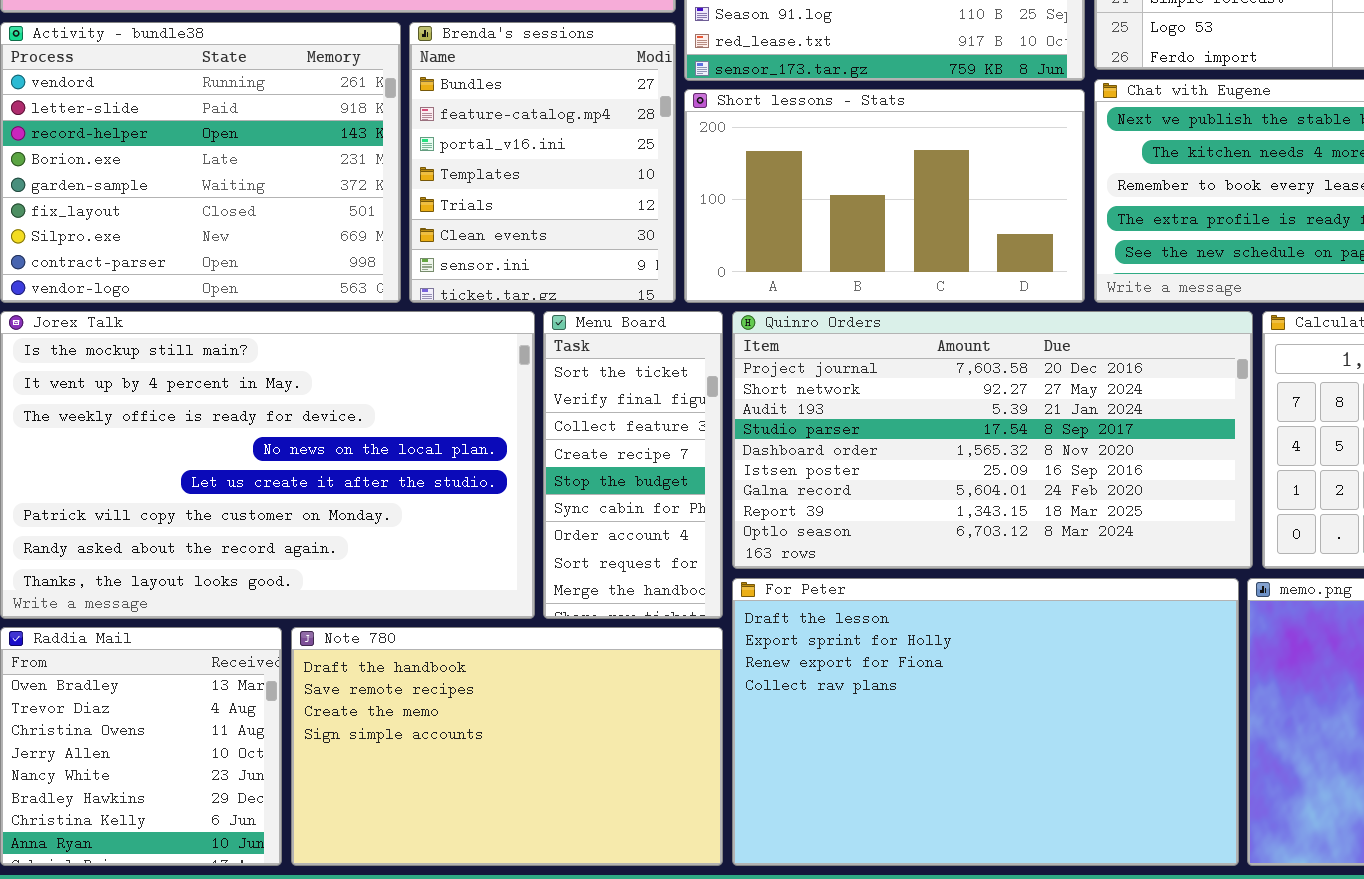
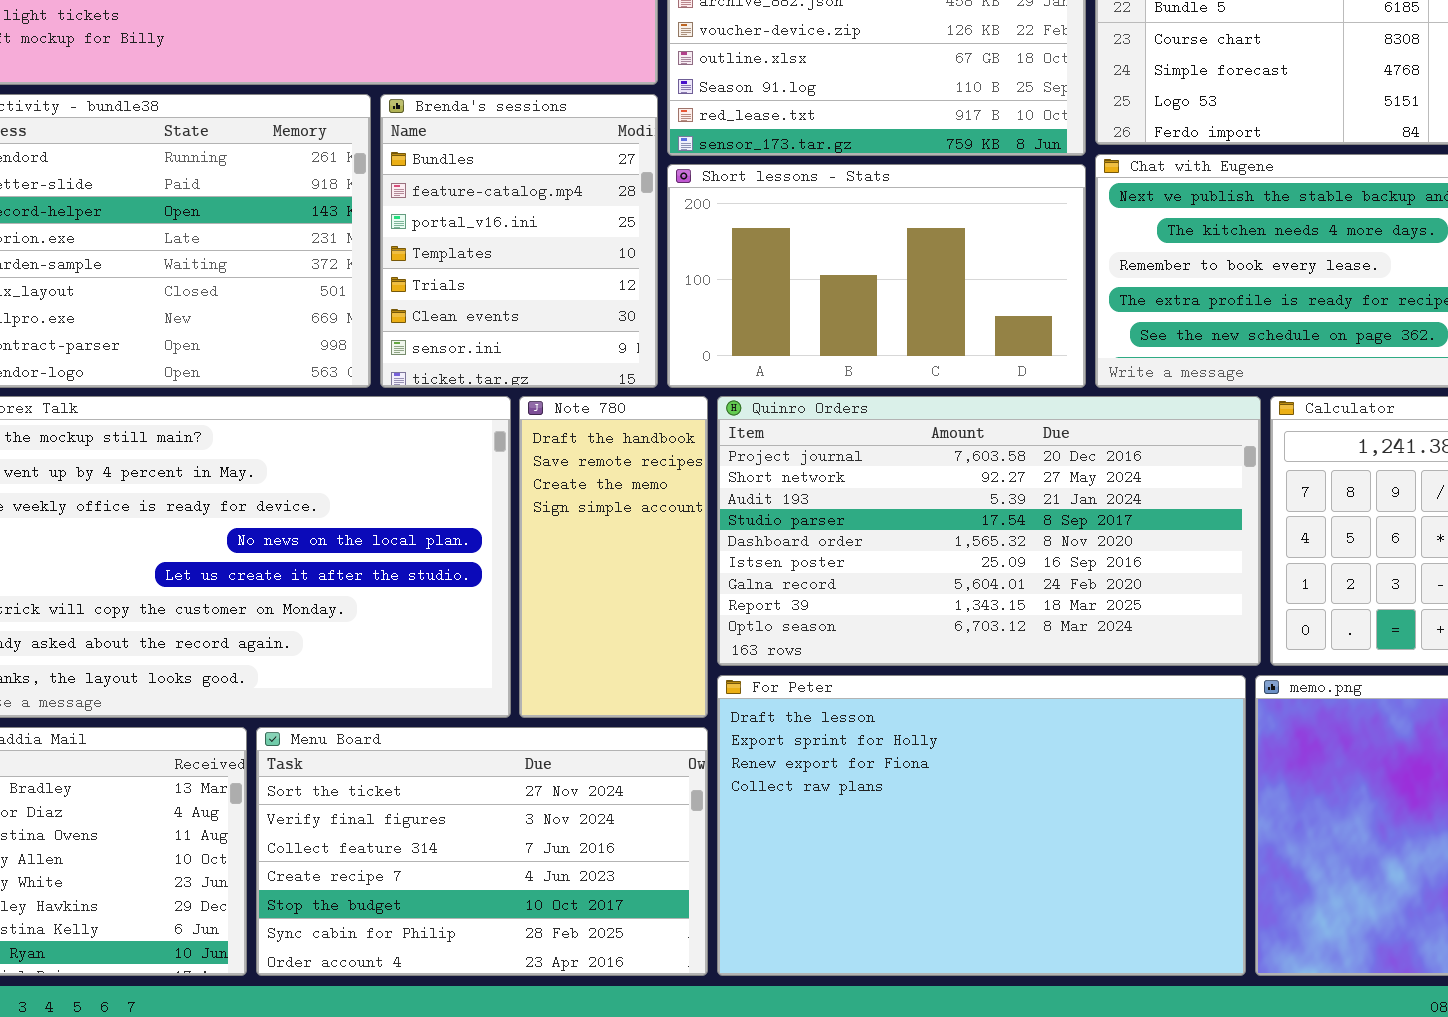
Menu Board: [543,311,723,619] -> [256,727,708,976], moved, resized
Note 780: [291,627,723,866] -> [519,396,708,718], moved, resized

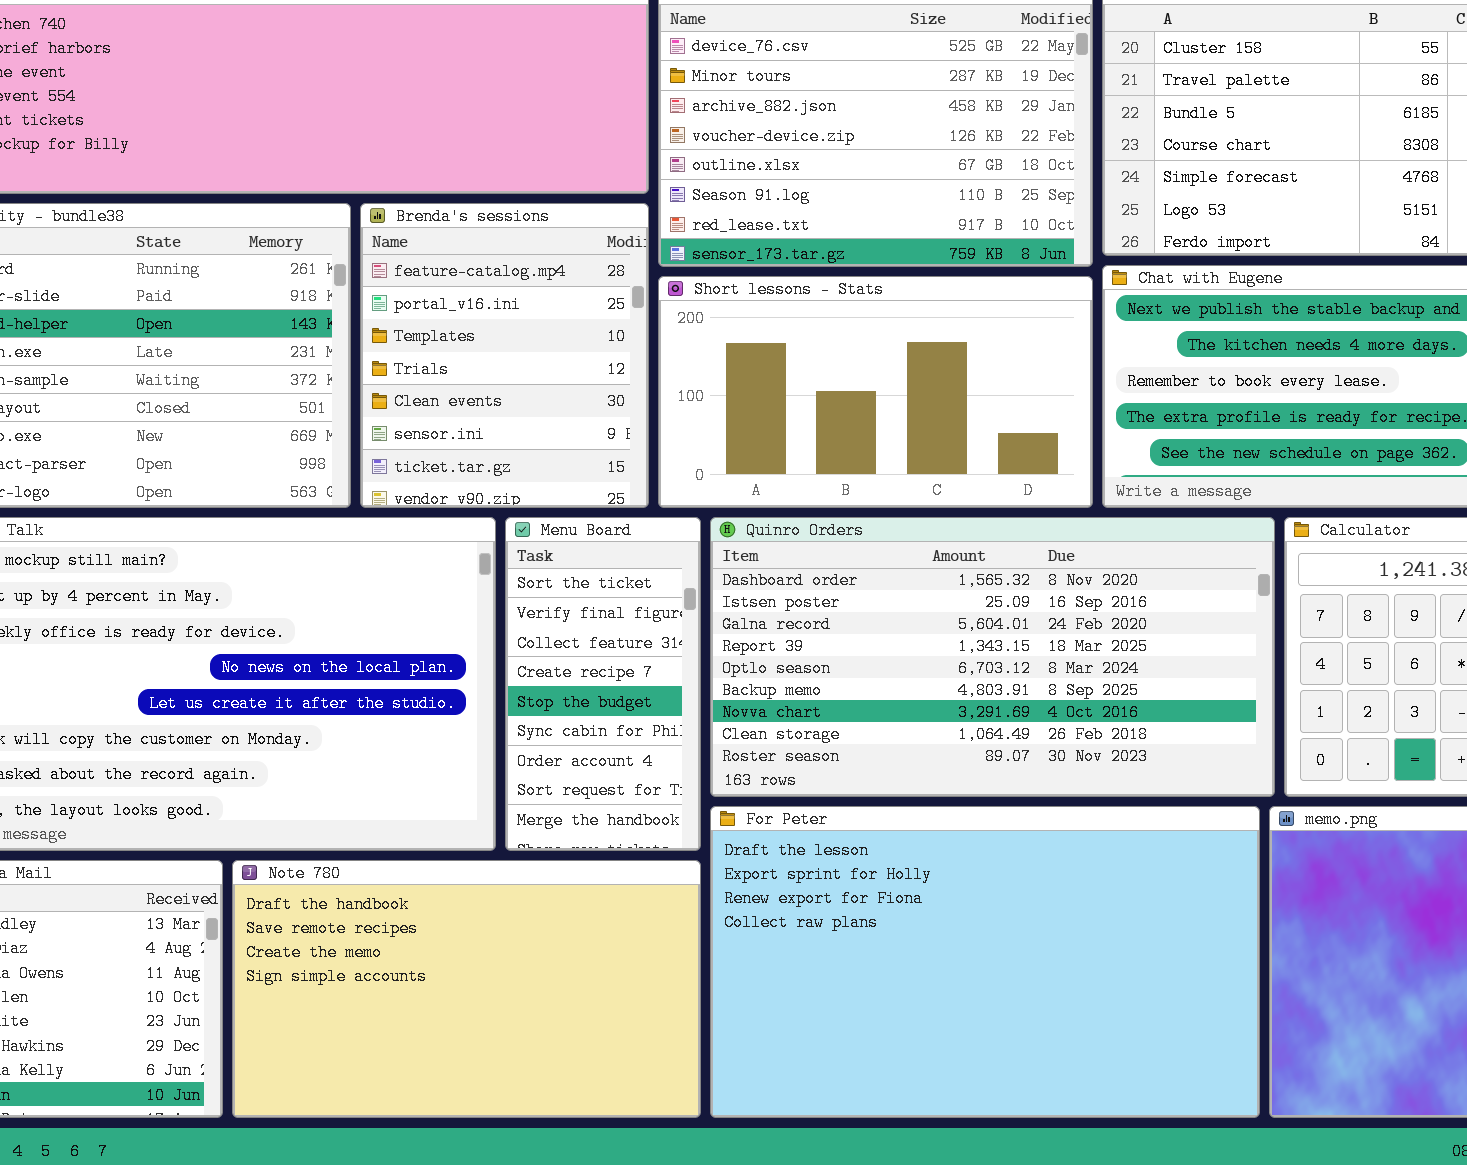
Brenda's sessions: [380,94,658,388] -> [360,203,649,508], scrolled down 1 row
Note 780: [519,396,708,718] -> [232,860,701,1118], moved, resized
Quinro Orders: [717,396,1261,666] -> [710,517,1275,797], scrolled down 4 rows
Menu Board: [256,727,708,976] -> [505,517,701,851], moved, resized

